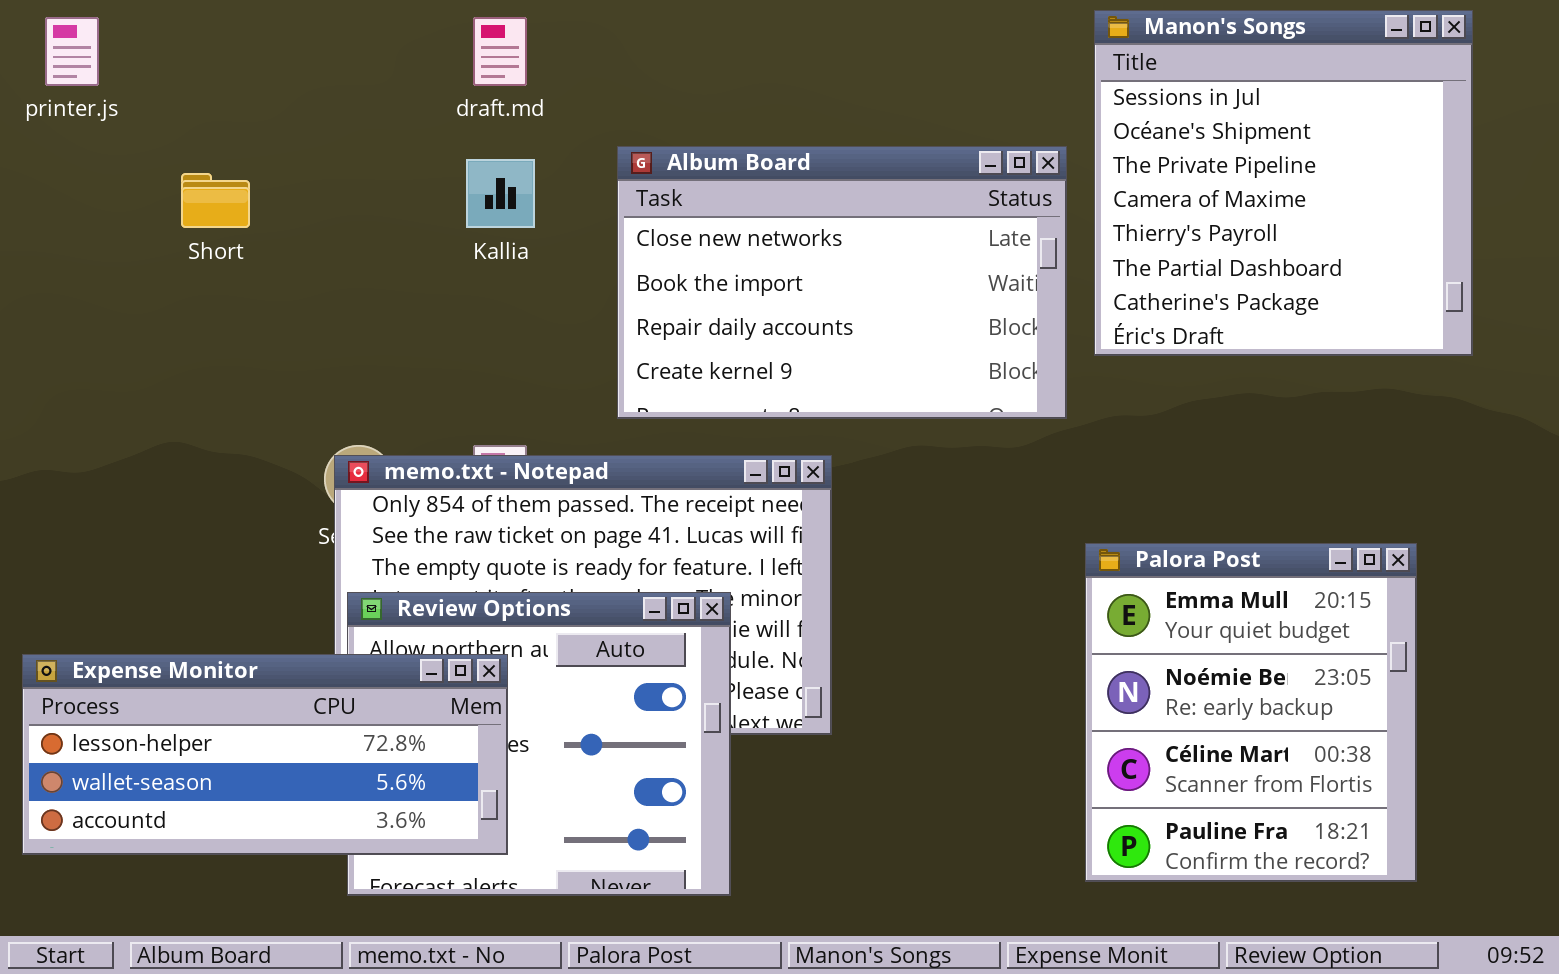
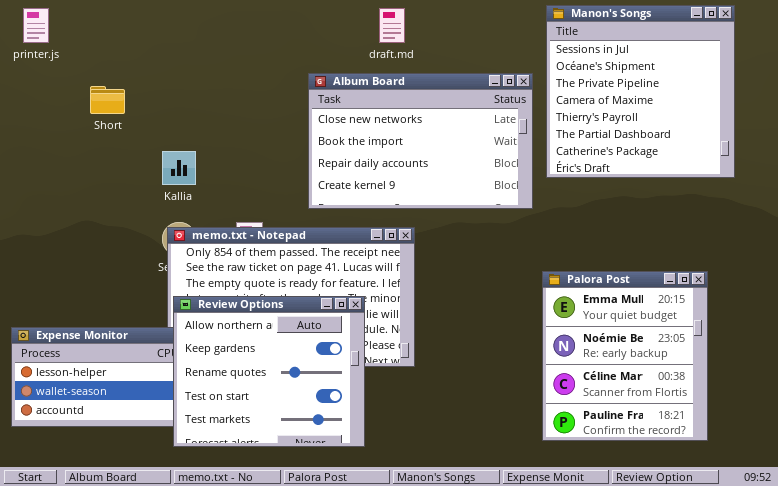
draft.md: [473,17,527,86] -> [379,8,405,43], moved
Kallia: [466,159,535,228] -> [162,151,196,185], moved
Review Options: [347,592,731,896] -> [173,296,365,447], raised

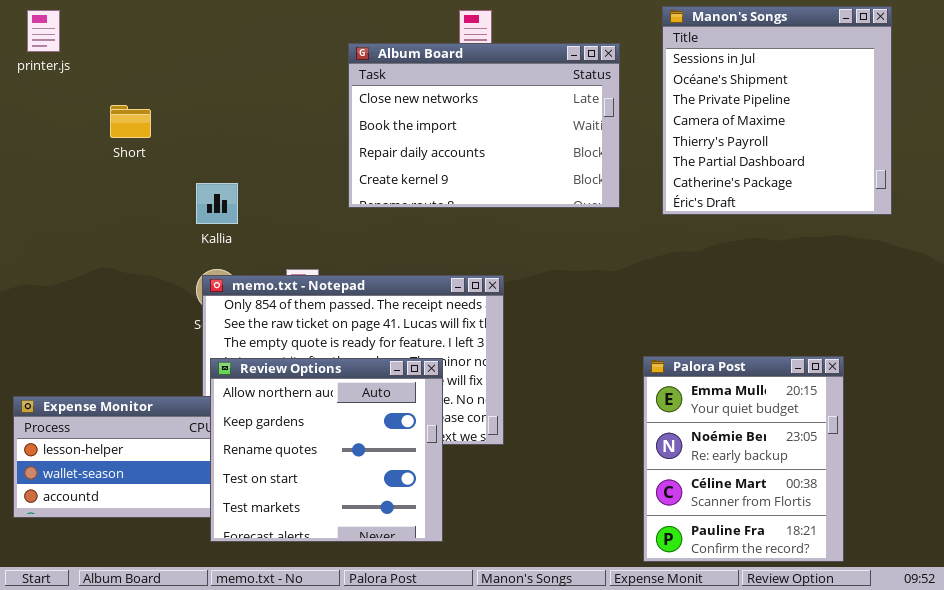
Album Board: [308,73,533,209] -> [348,43,620,208], moved
Palora Post: [542,271,708,441] -> [643,356,844,562], moved

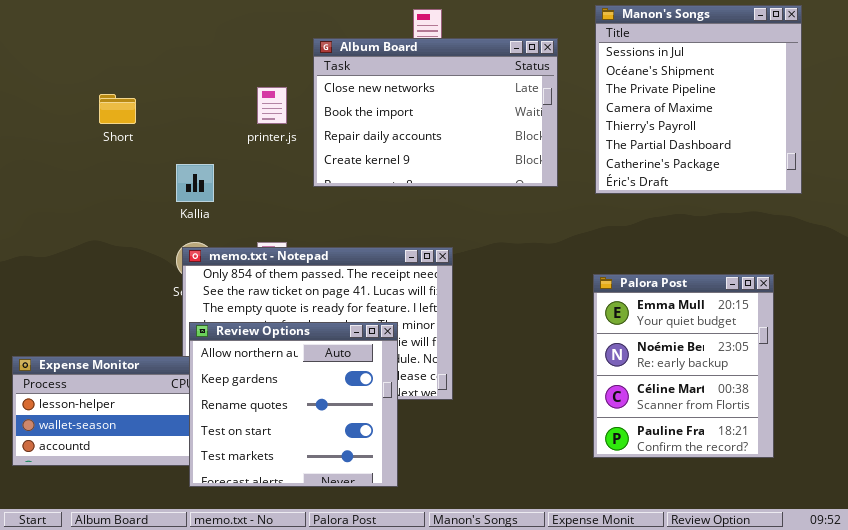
printer.js: [27,10,60,52] -> [257,87,287,124], moved
Palora Post: [643,356,844,562] -> [593,274,774,458], moved

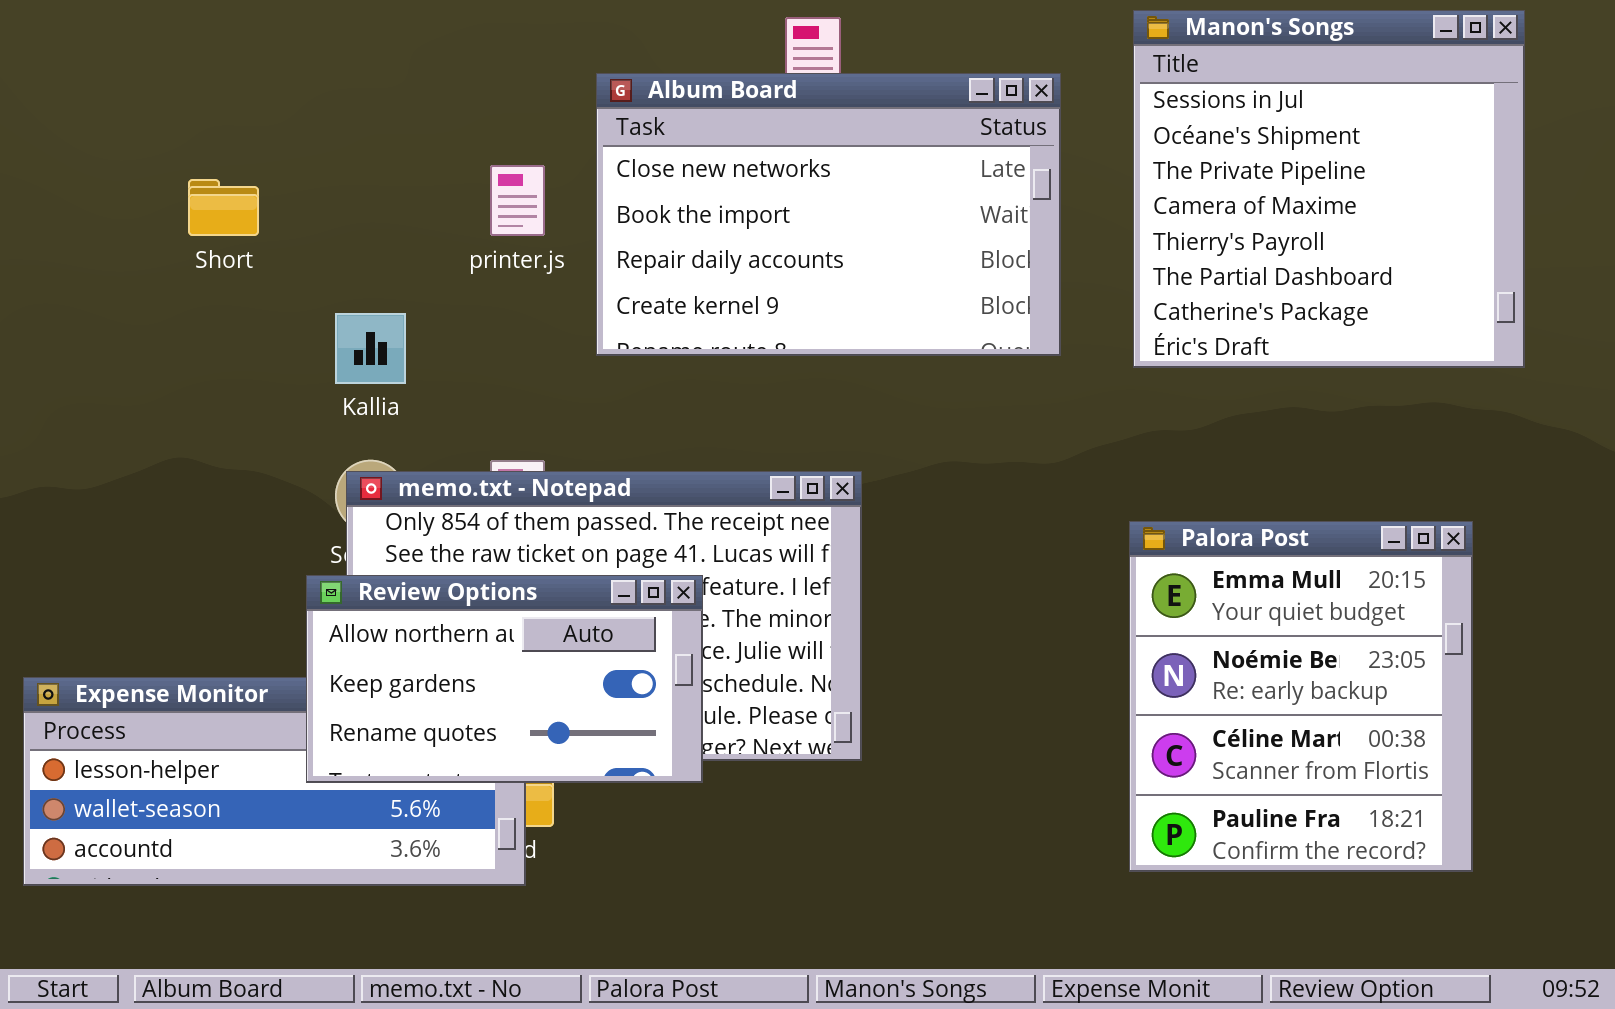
Review Options: [189,322,398,487] -> [306,575,703,783], moved, resized

